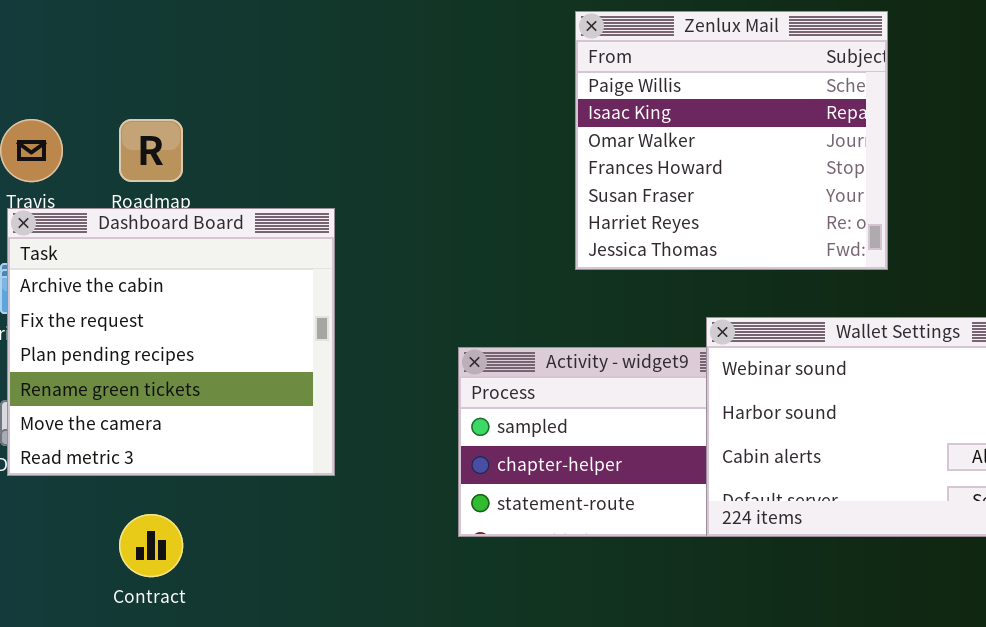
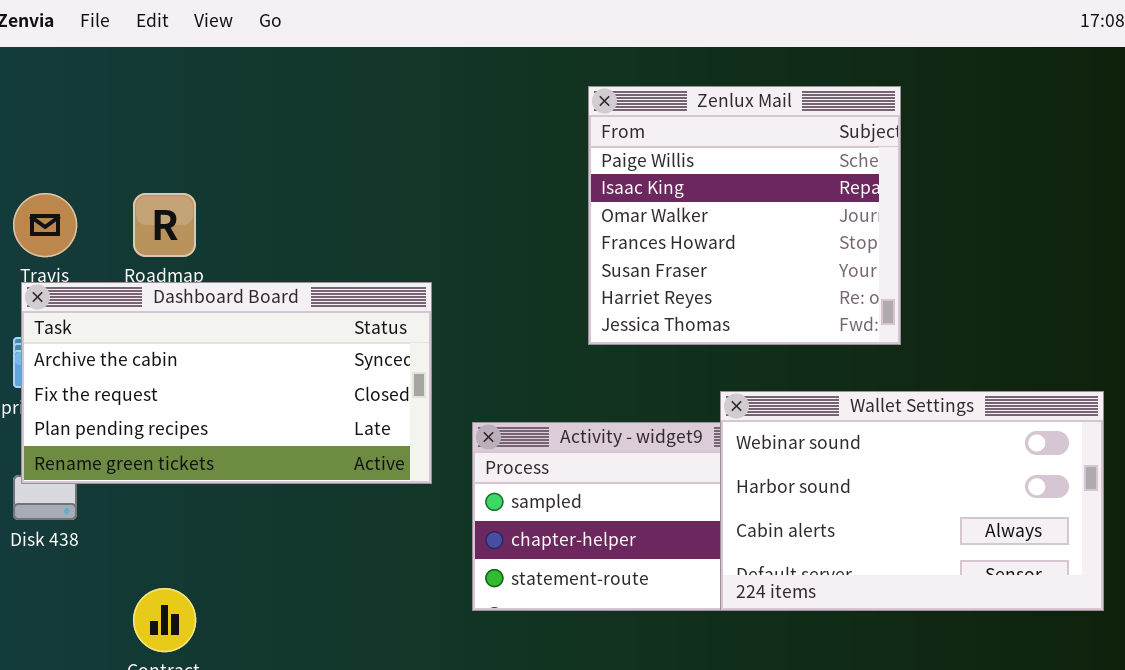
Dashboard Board: [7,208,335,476] -> [21,282,432,484], resized

